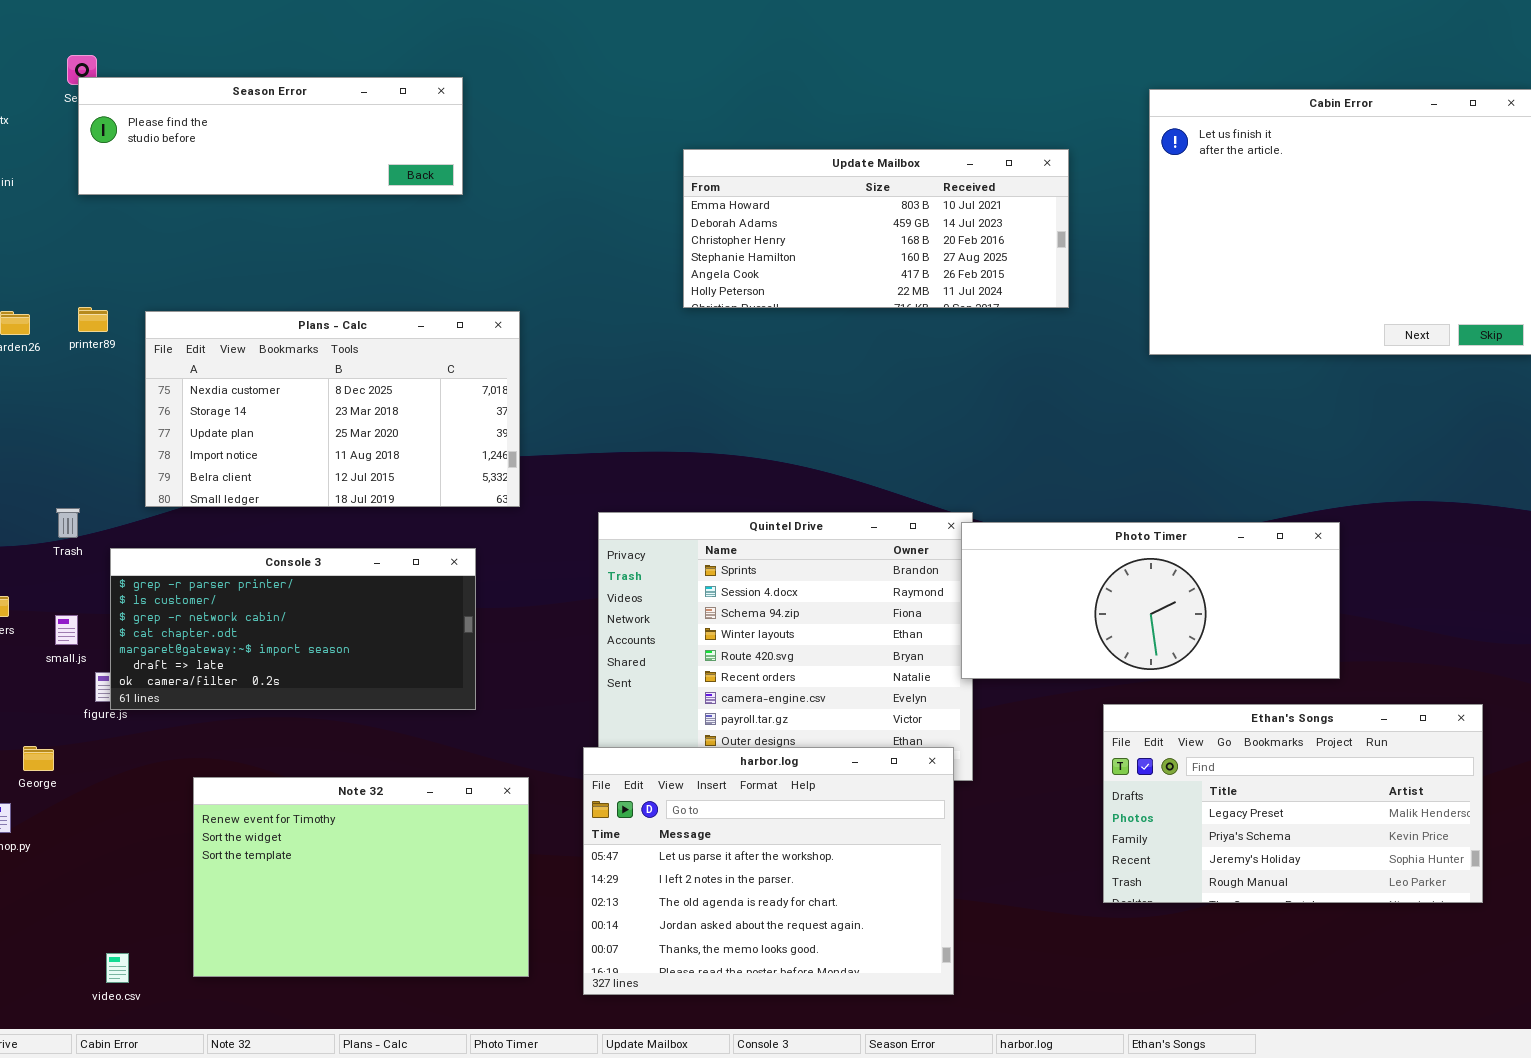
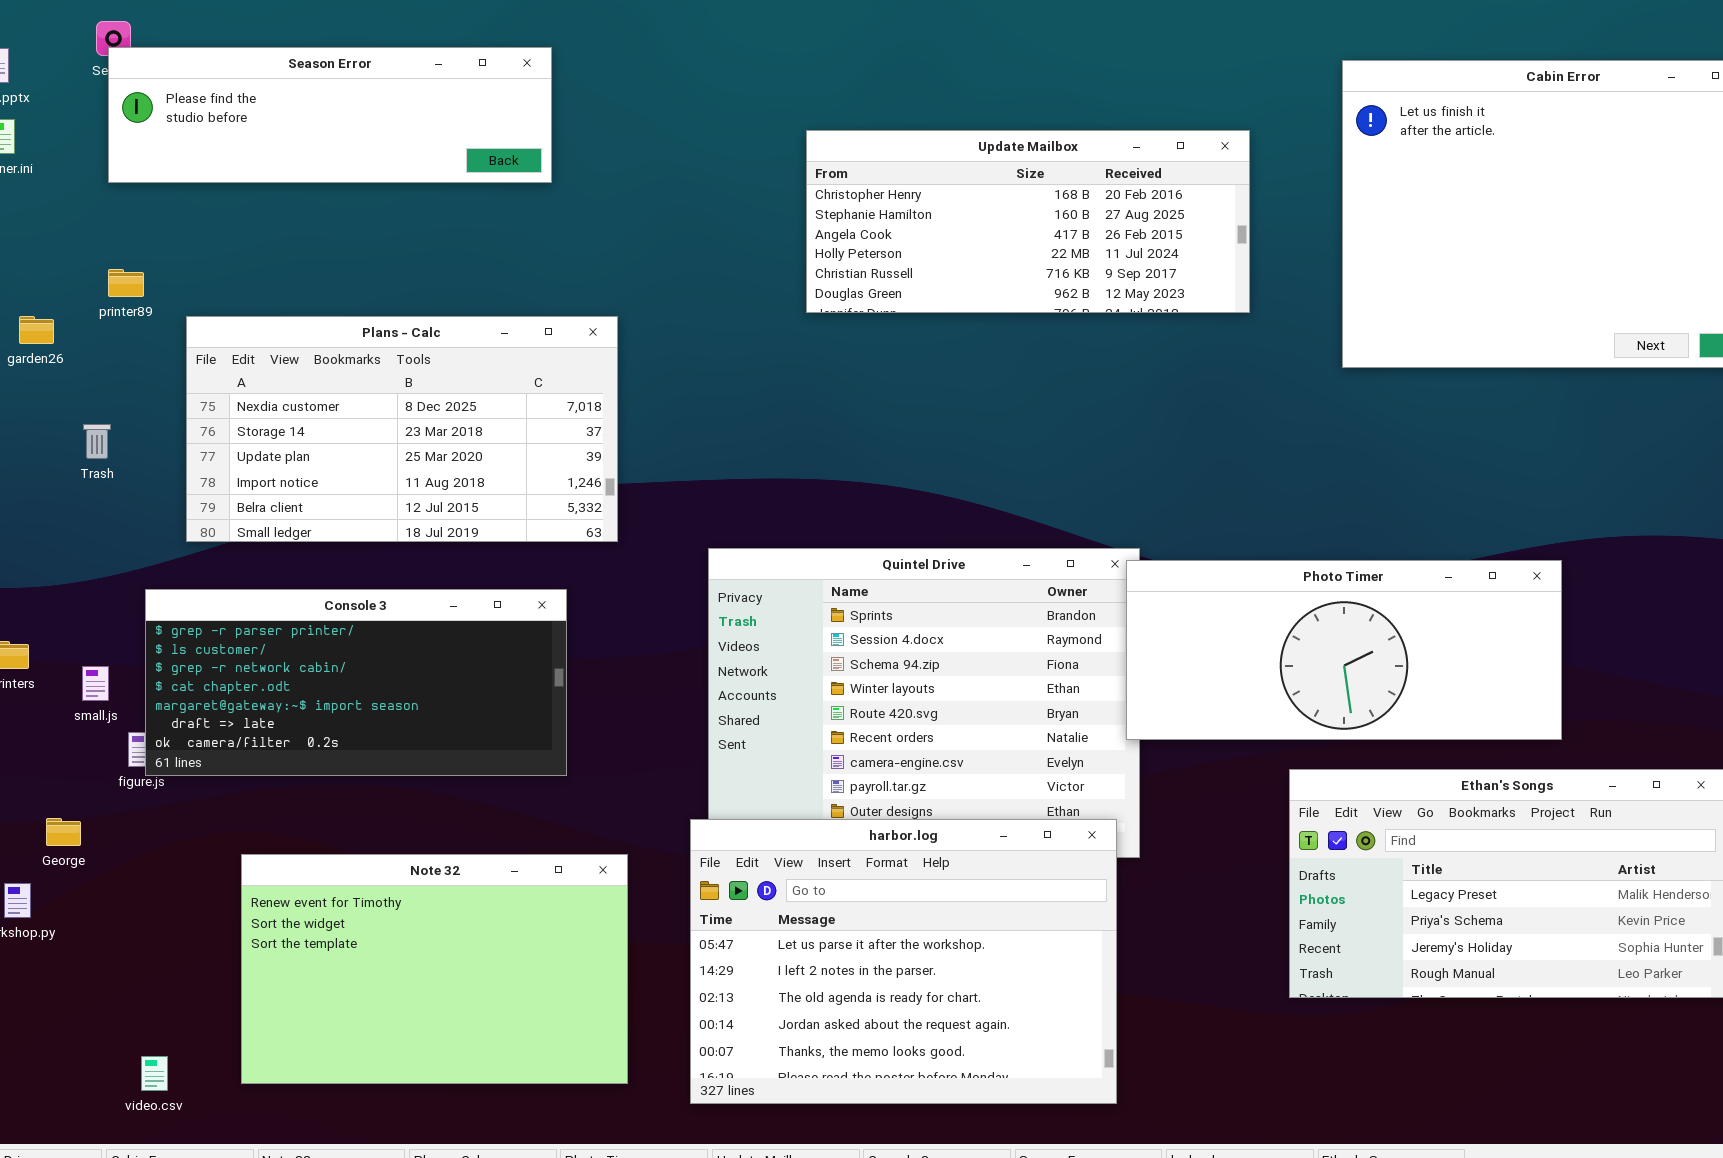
Update Mailbox: [683,149,1069,308] -> [806,130,1250,313], scrolled down 2 rows
printer89: [78,307,108,332] -> [108,269,144,297], moved
Trash: [56,508,80,538] -> [83,424,111,459], moved

